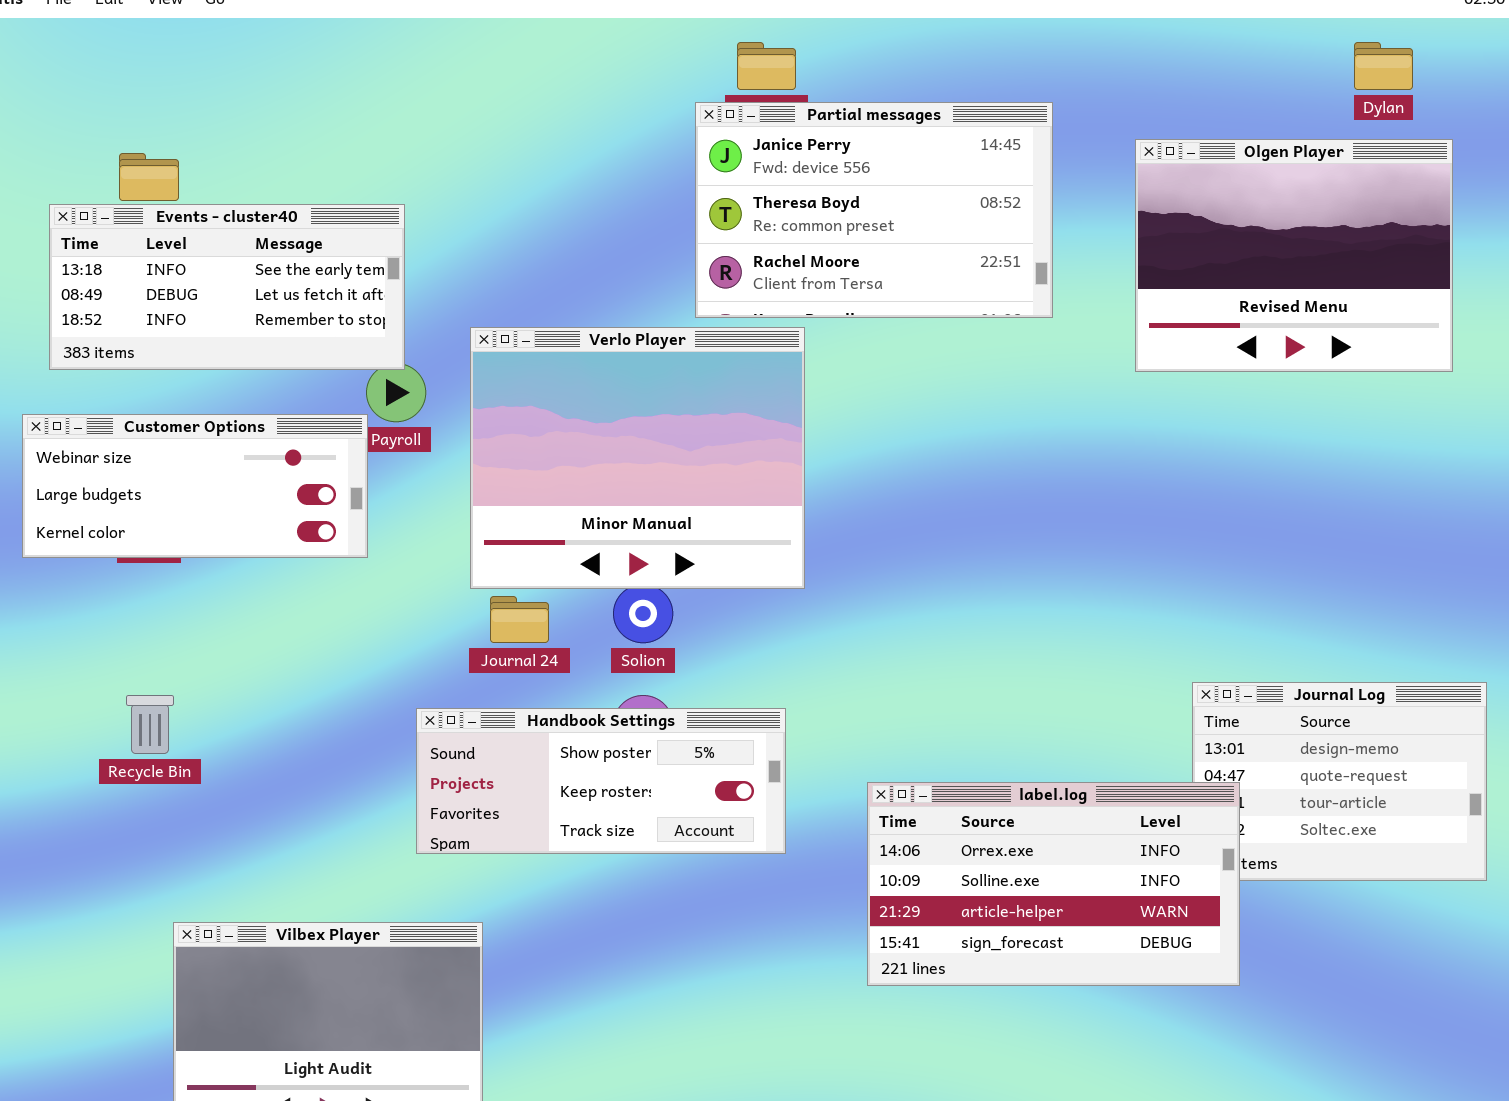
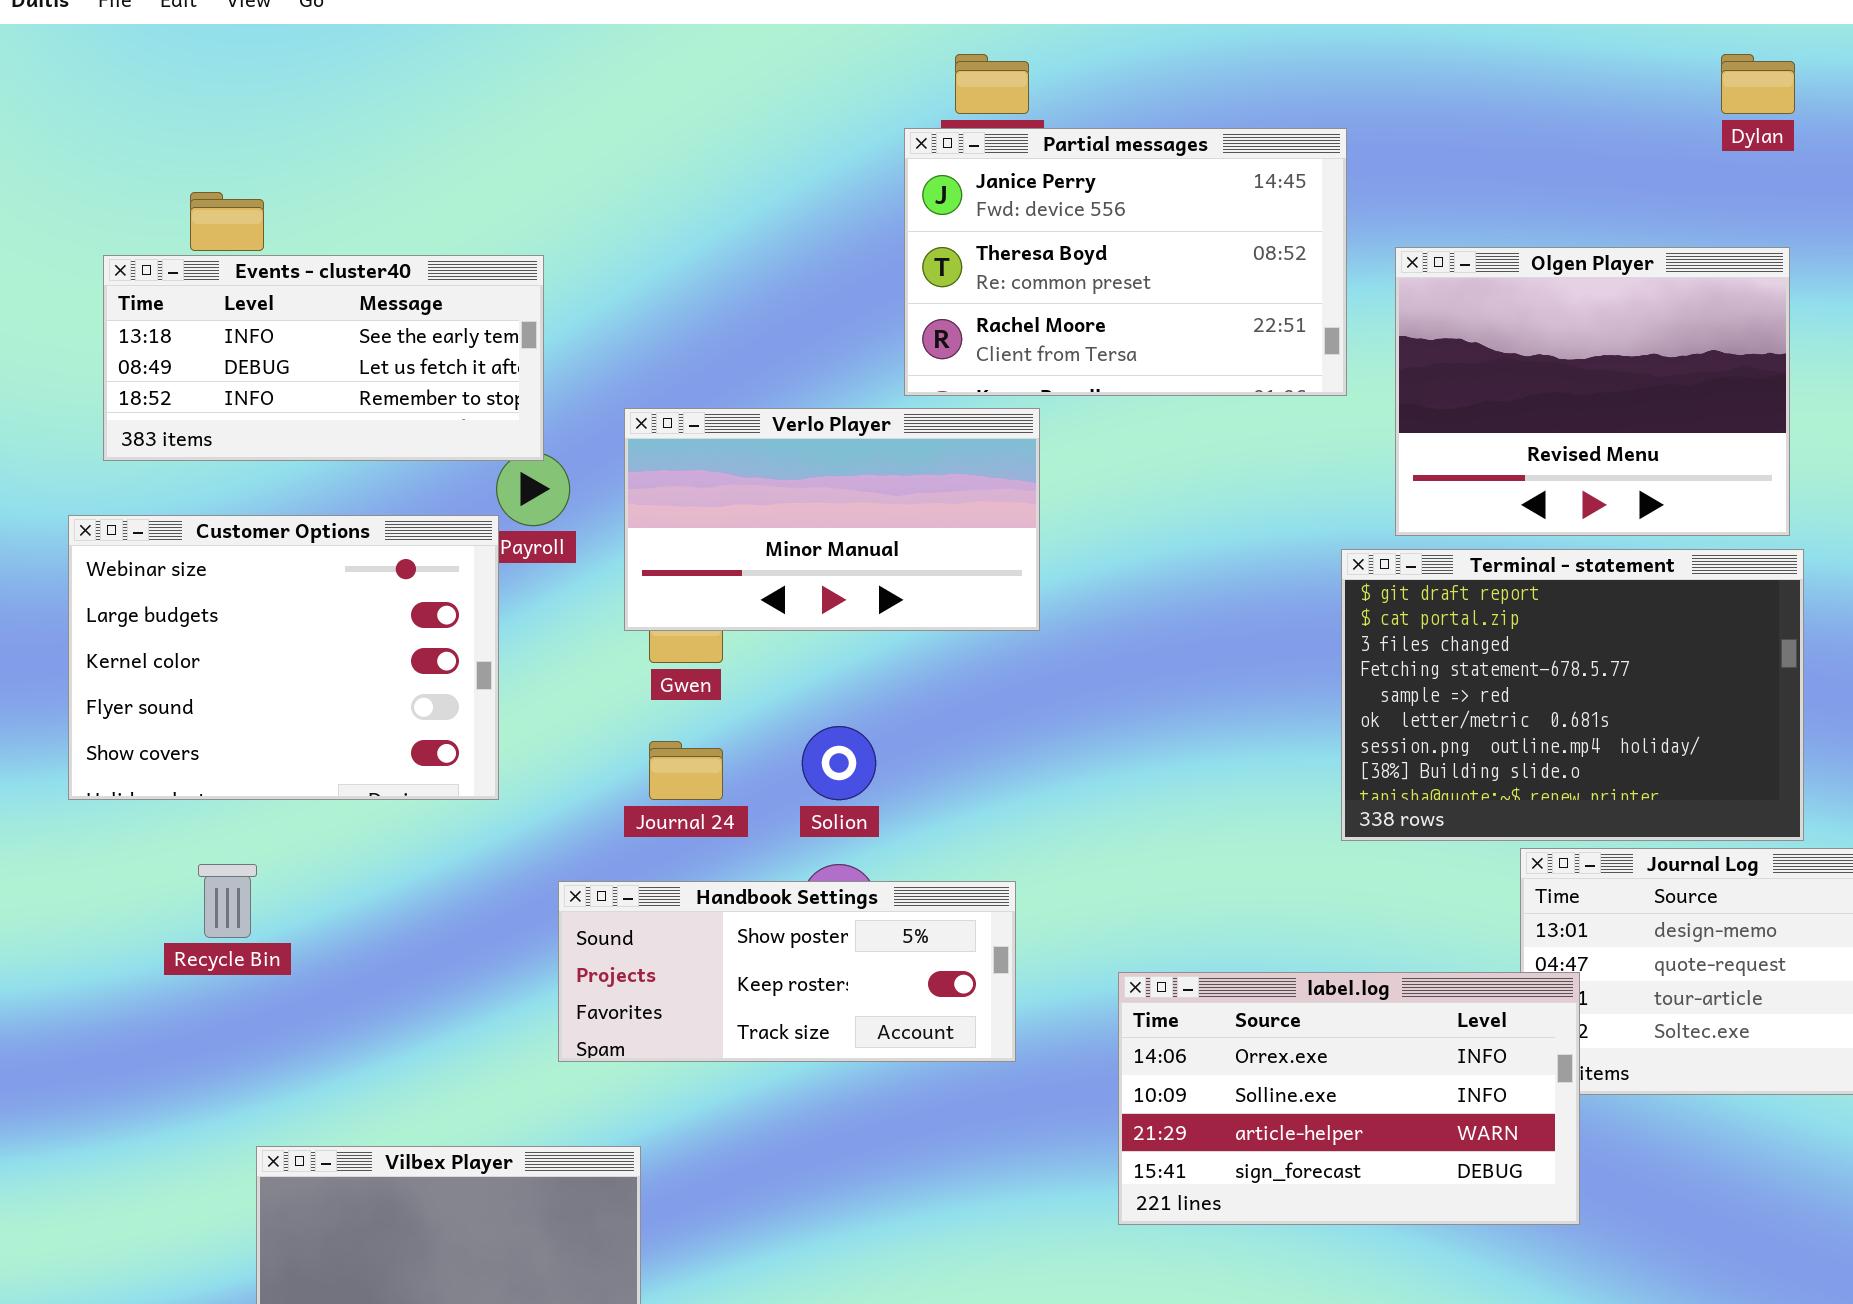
Olgen Player: [1135,139,1453,372] -> [1395,247,1790,536], moved
Verlo Player: [470,327,805,589] -> [624,408,1040,631], resized
Customer Options: [22,414,368,558] -> [68,515,499,800], resized
Terminal - statement: none -> [1341,549,1804,841], opened

